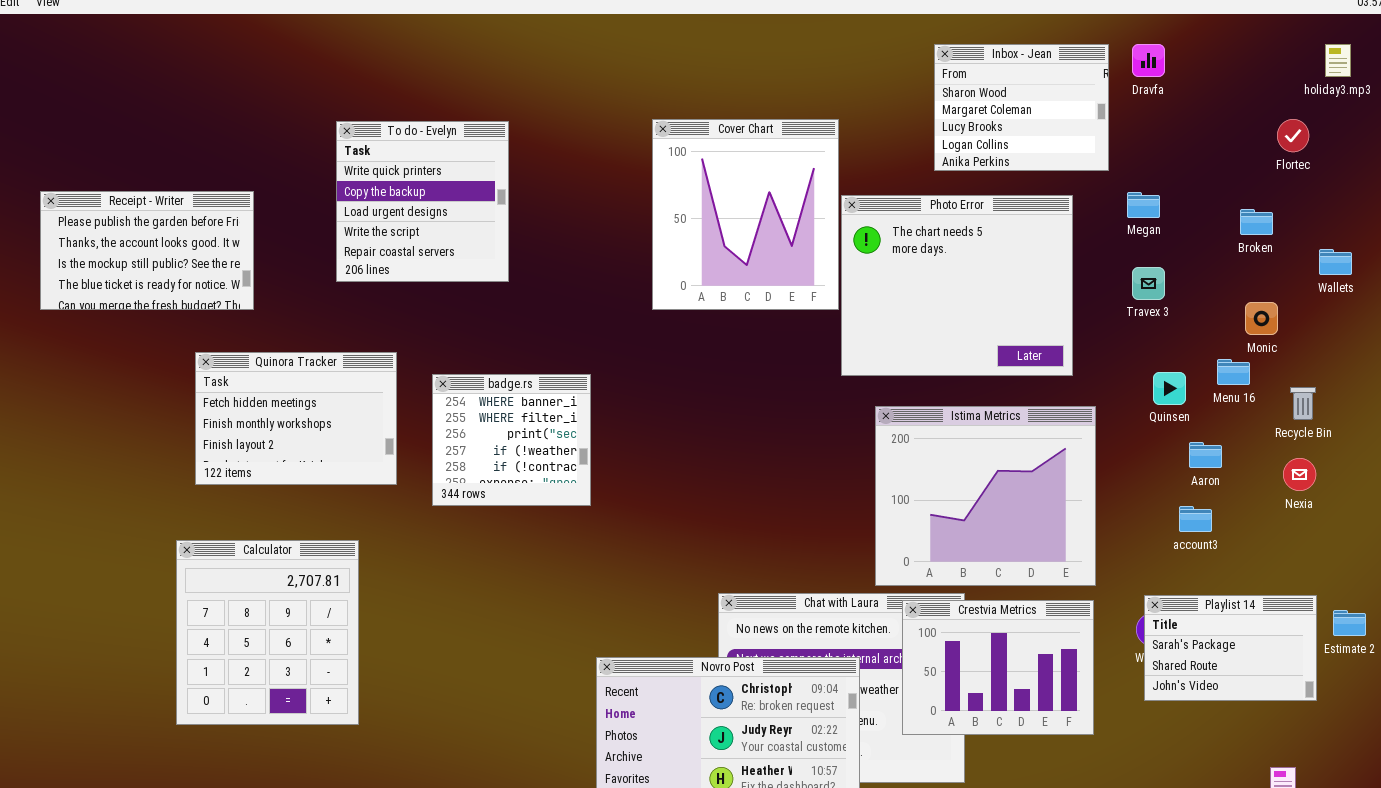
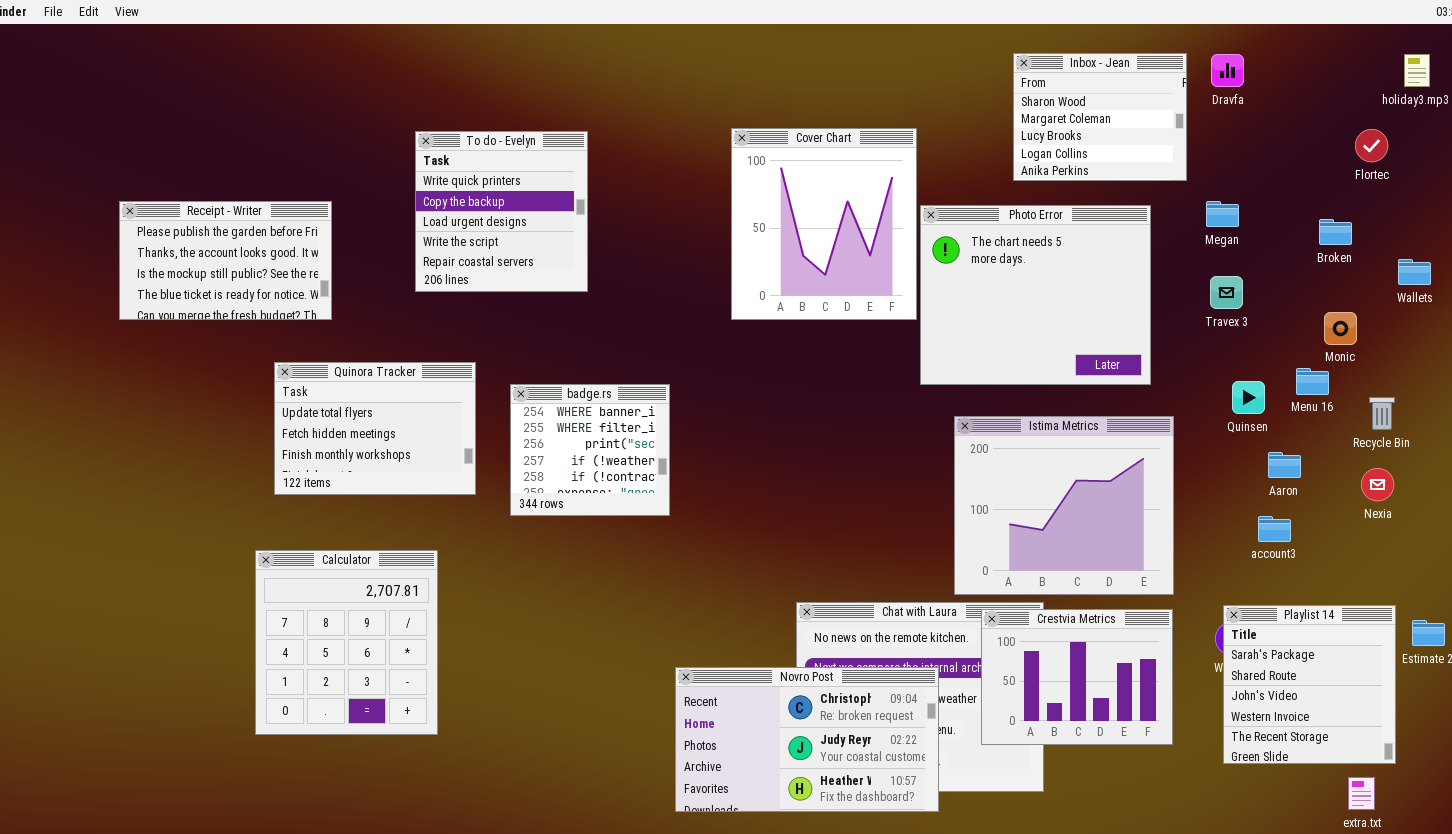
Quinora Tracker: [195,352,397,485] -> [274,362,476,495], scrolled up 1 row
Playlist 14: [1144,595,1317,701] -> [1223,605,1396,764], resized

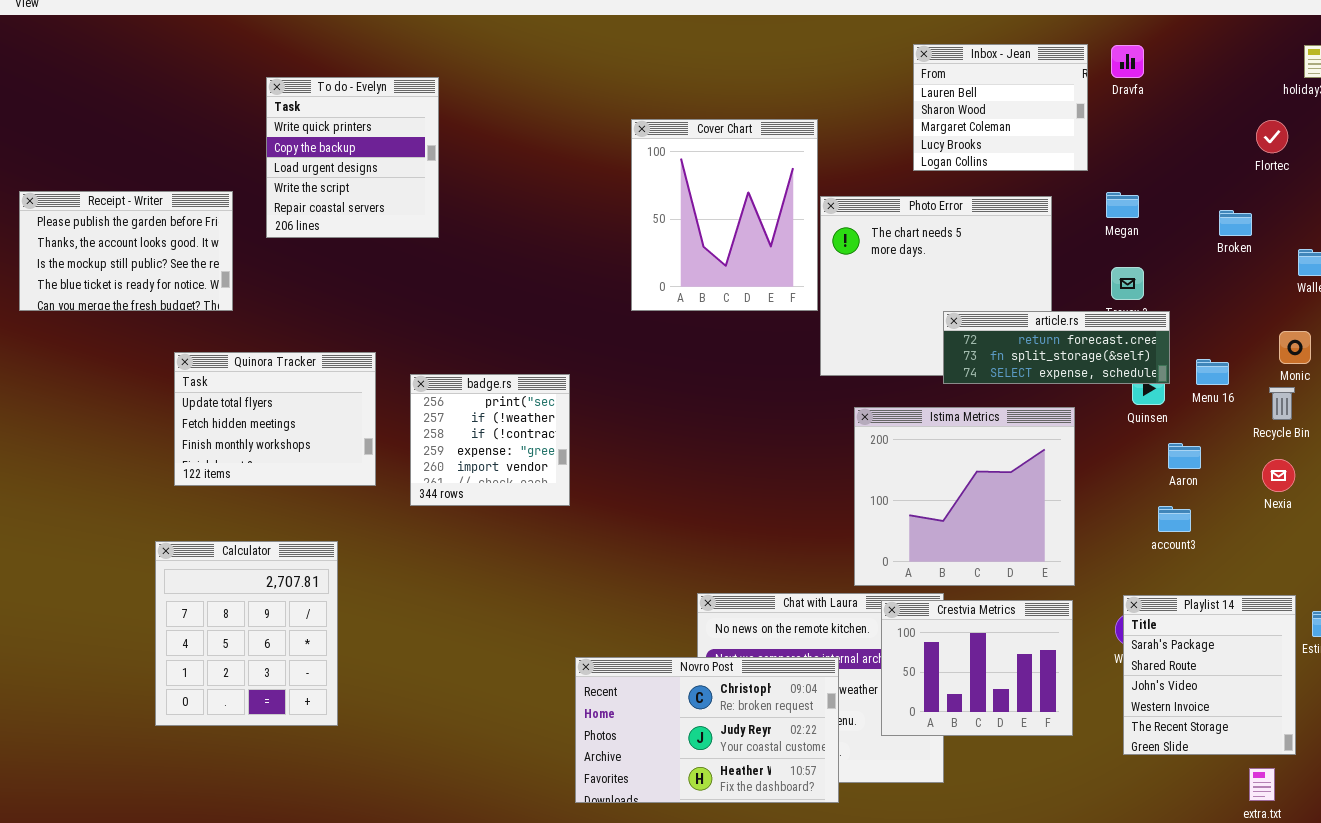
Inbox - Jean: [1013,53,1187,181] -> [913,44,1088,171], scrolled up 1 row
To do - Evelyn: [415,131,588,292] -> [266,77,439,238], moved
Monic: [1324,312,1357,345] -> [1279,331,1311,364], moved
article.rs: none -> [943,311,1170,384], opened
badge.rs: [510,384,670,516] -> [410,374,570,506], scrolled down 2 rows

